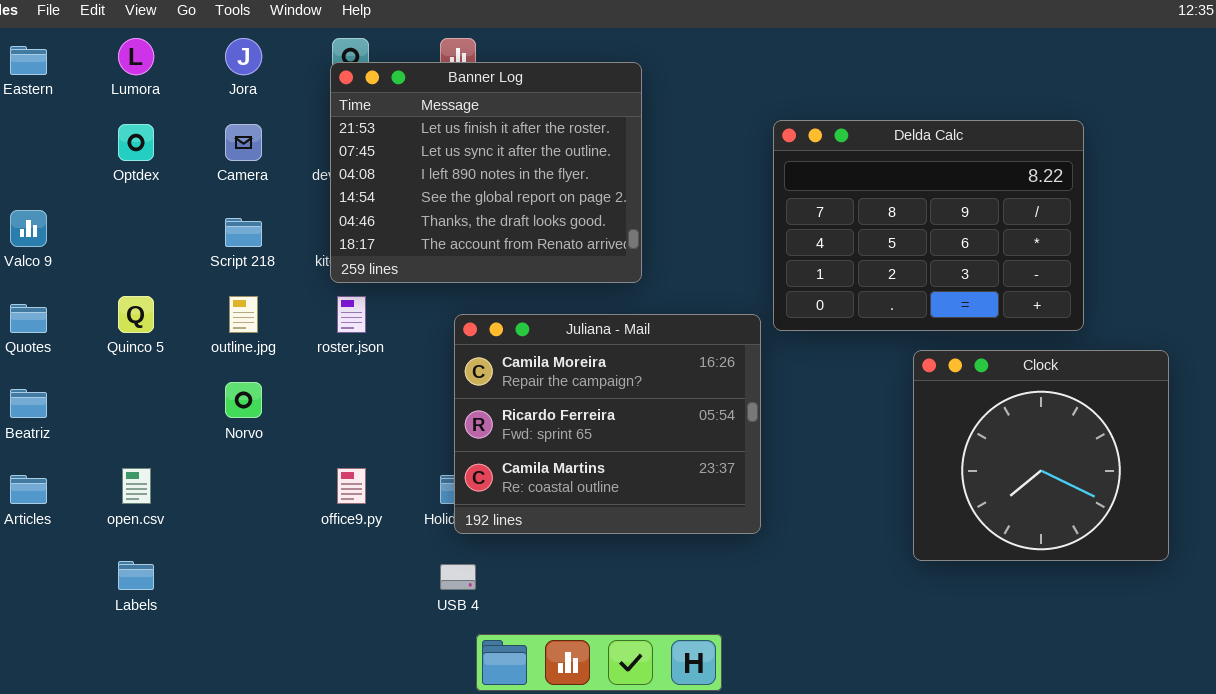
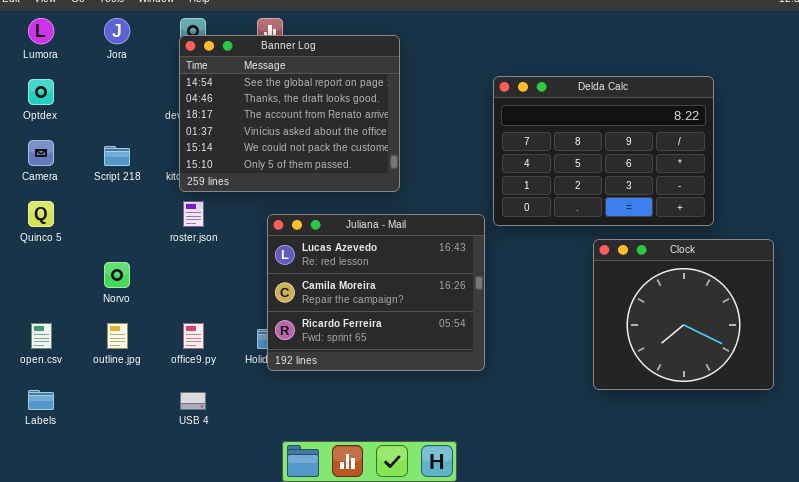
Banner Log: [330,62,642,283] -> [179,35,400,192], scrolled down 3 rows
Camera: [225,124,262,161] -> [28,140,54,166], moved
outline.jpg: [229,296,258,333] -> [107,323,128,349], moved
Juliana - Mail: [454,314,761,534] -> [267,214,485,371], scrolled up 1 row
USB 4: [440,564,476,590] -> [180,392,206,410], moved

